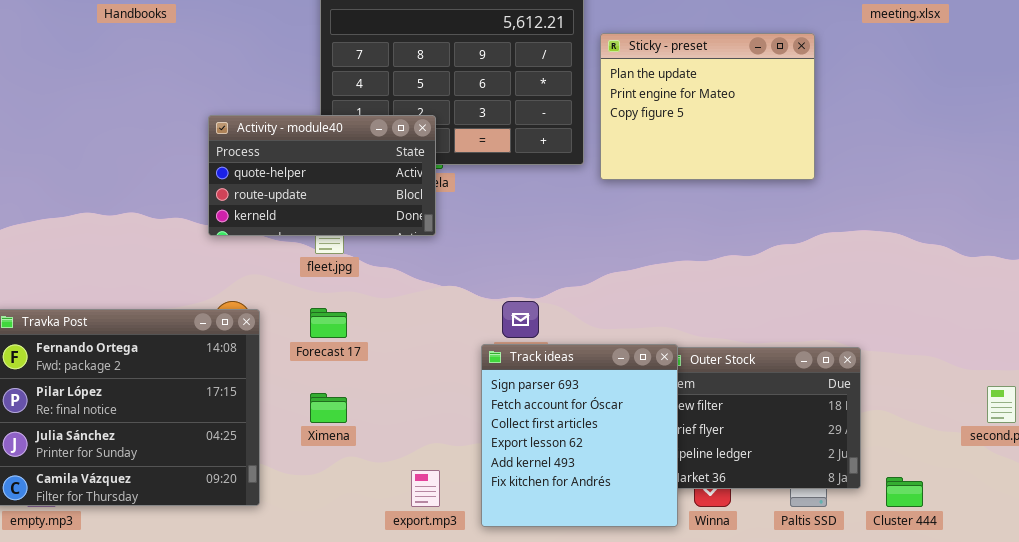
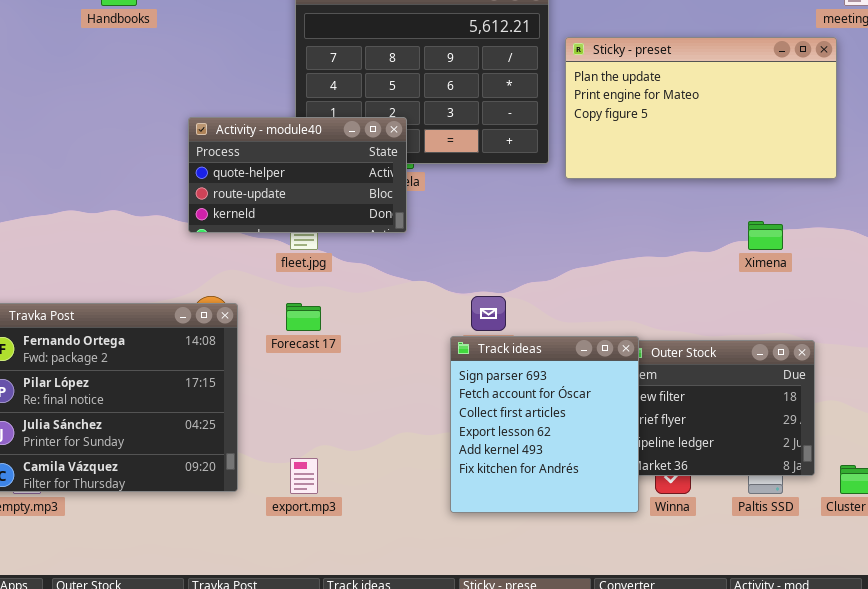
Sticky - preset: [600,33,815,180] -> [565,37,837,179], resized
Ximena: [310,393,347,423] -> [748,221,783,250], moved
export.mp3: [411,470,440,507] -> [290,458,318,494], moved

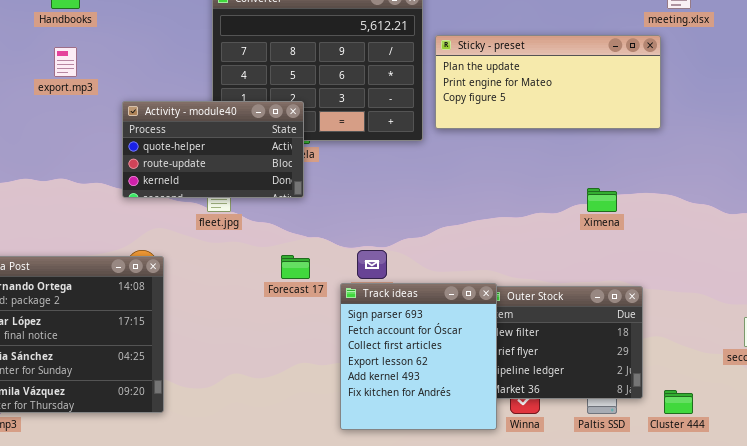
Sticky - preset: [565,37,837,179] -> [435,35,661,129], resized
Forecast 17: [286,303,321,331] -> [281,255,310,279], moved
export.mp3: [290,458,318,494] -> [54,47,77,77], moved

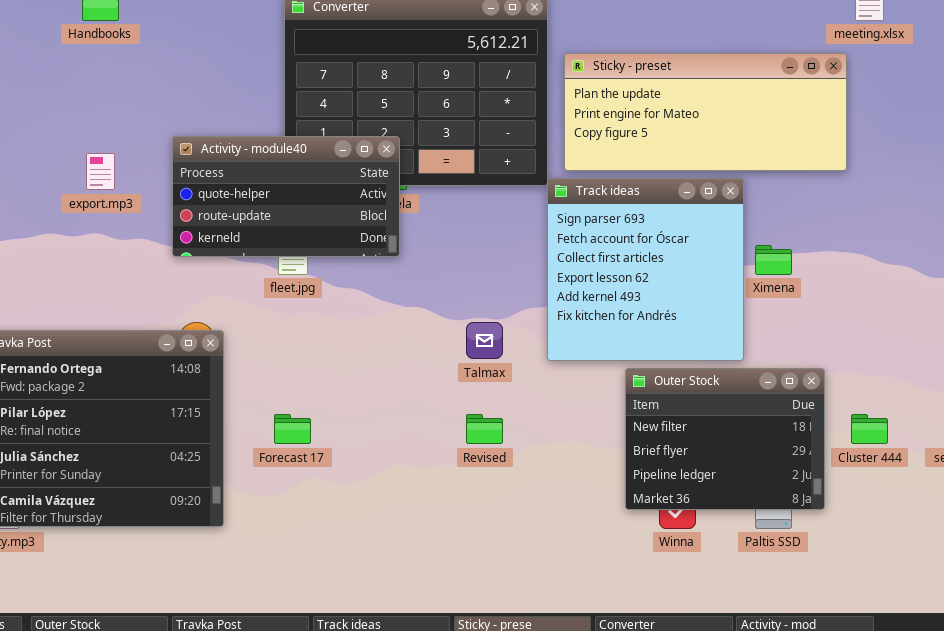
export.mp3: [54,47,77,77] -> [86,153,115,190], moved
Forecast 17: [281,255,310,279] -> [274,414,311,444], moved
Track ideas: [340,283,497,430] -> [547,178,744,361], moved
Cluster 444: [664,390,693,414] -> [851,414,888,444], moved

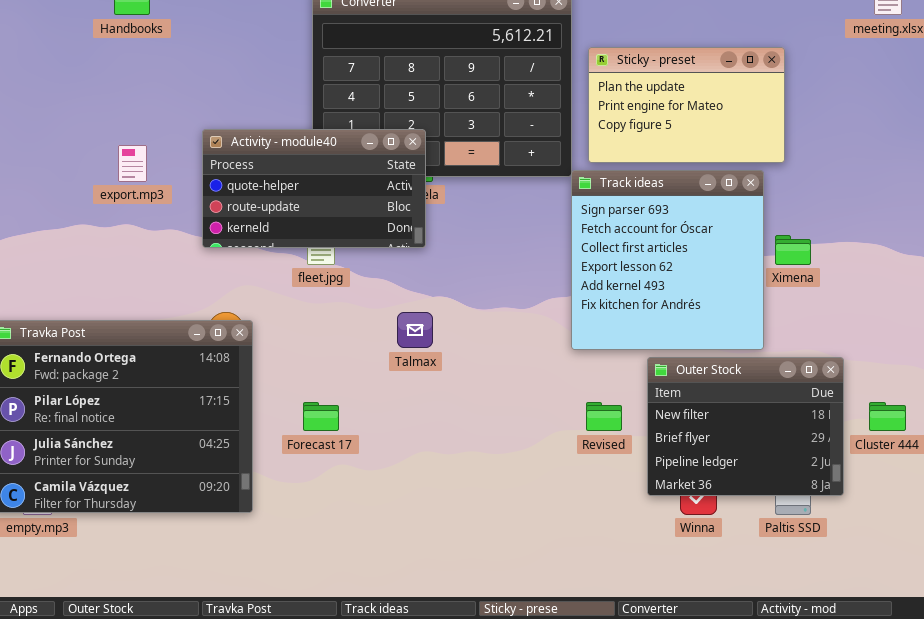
Sticky - preset: [564,53,847,171] -> [588,47,785,163], resized
Talmax: [466,322,503,359] -> [397,312,433,348], moved
Revised: [466,414,503,444] -> [586,402,622,431], moved

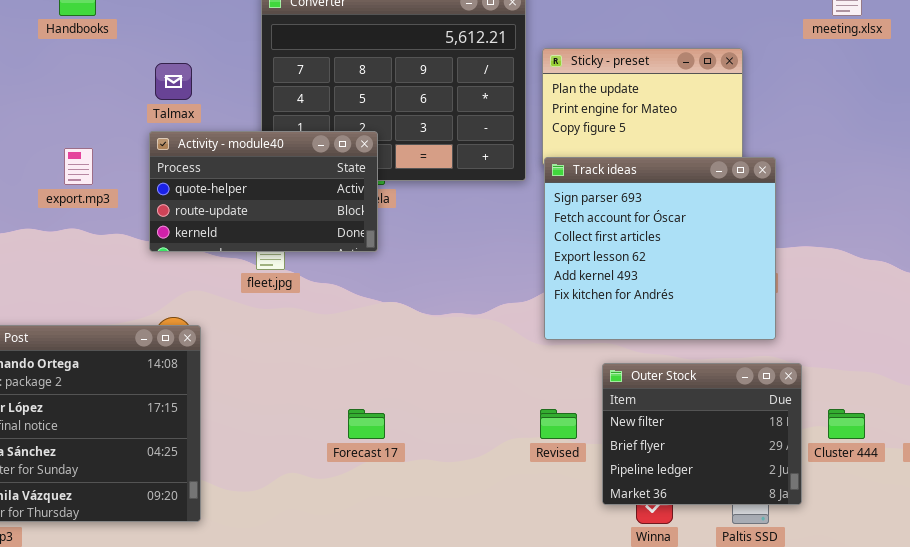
Track ideas: [571,170,764,350] -> [544,157,776,340], moved, resized
Talmax: [397,312,433,348] -> [155,63,192,100], moved
Forecast 17: [303,402,339,431] -> [348,409,385,439], moved

